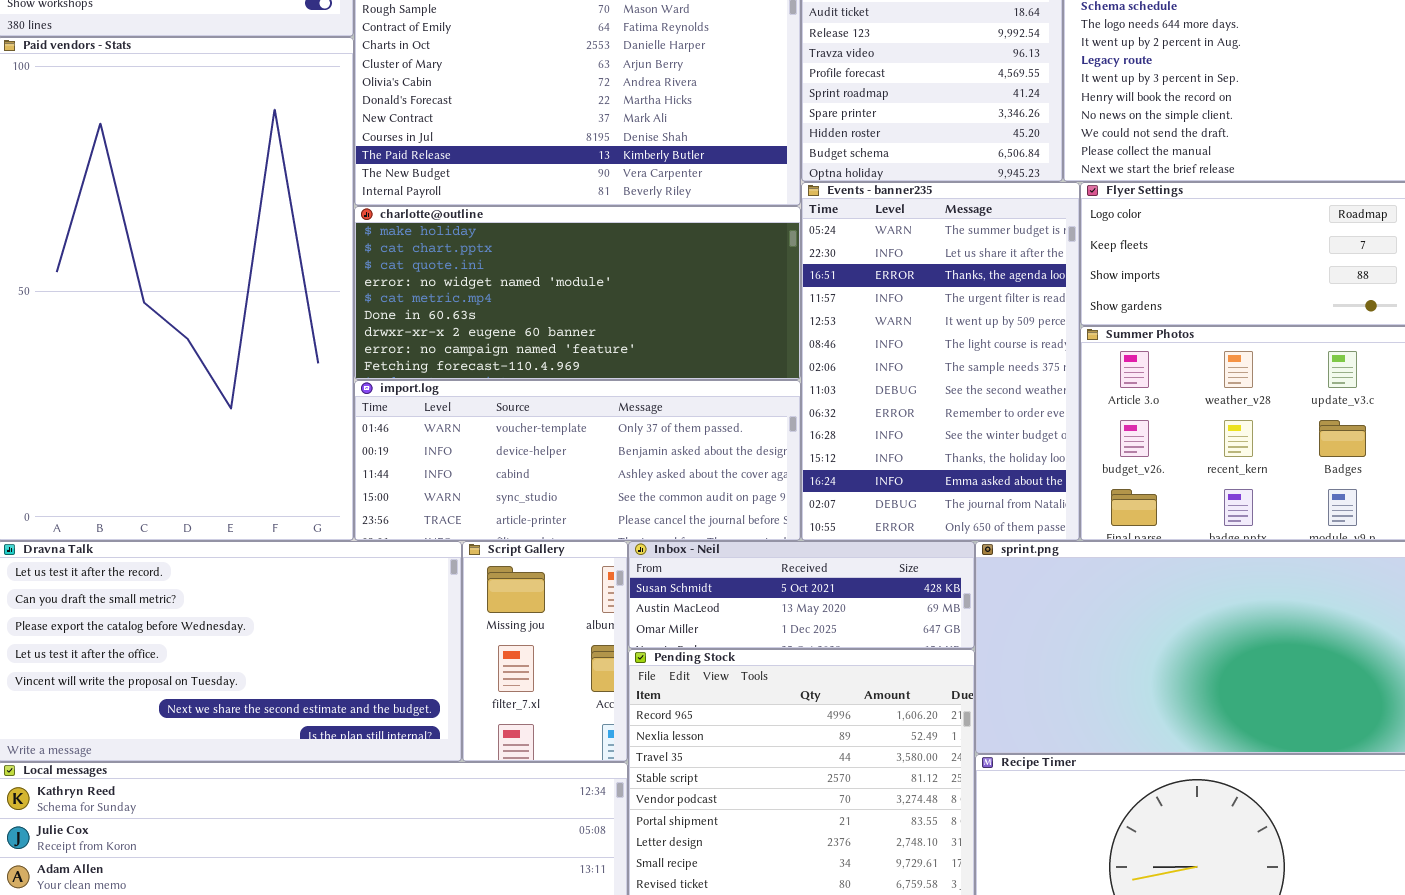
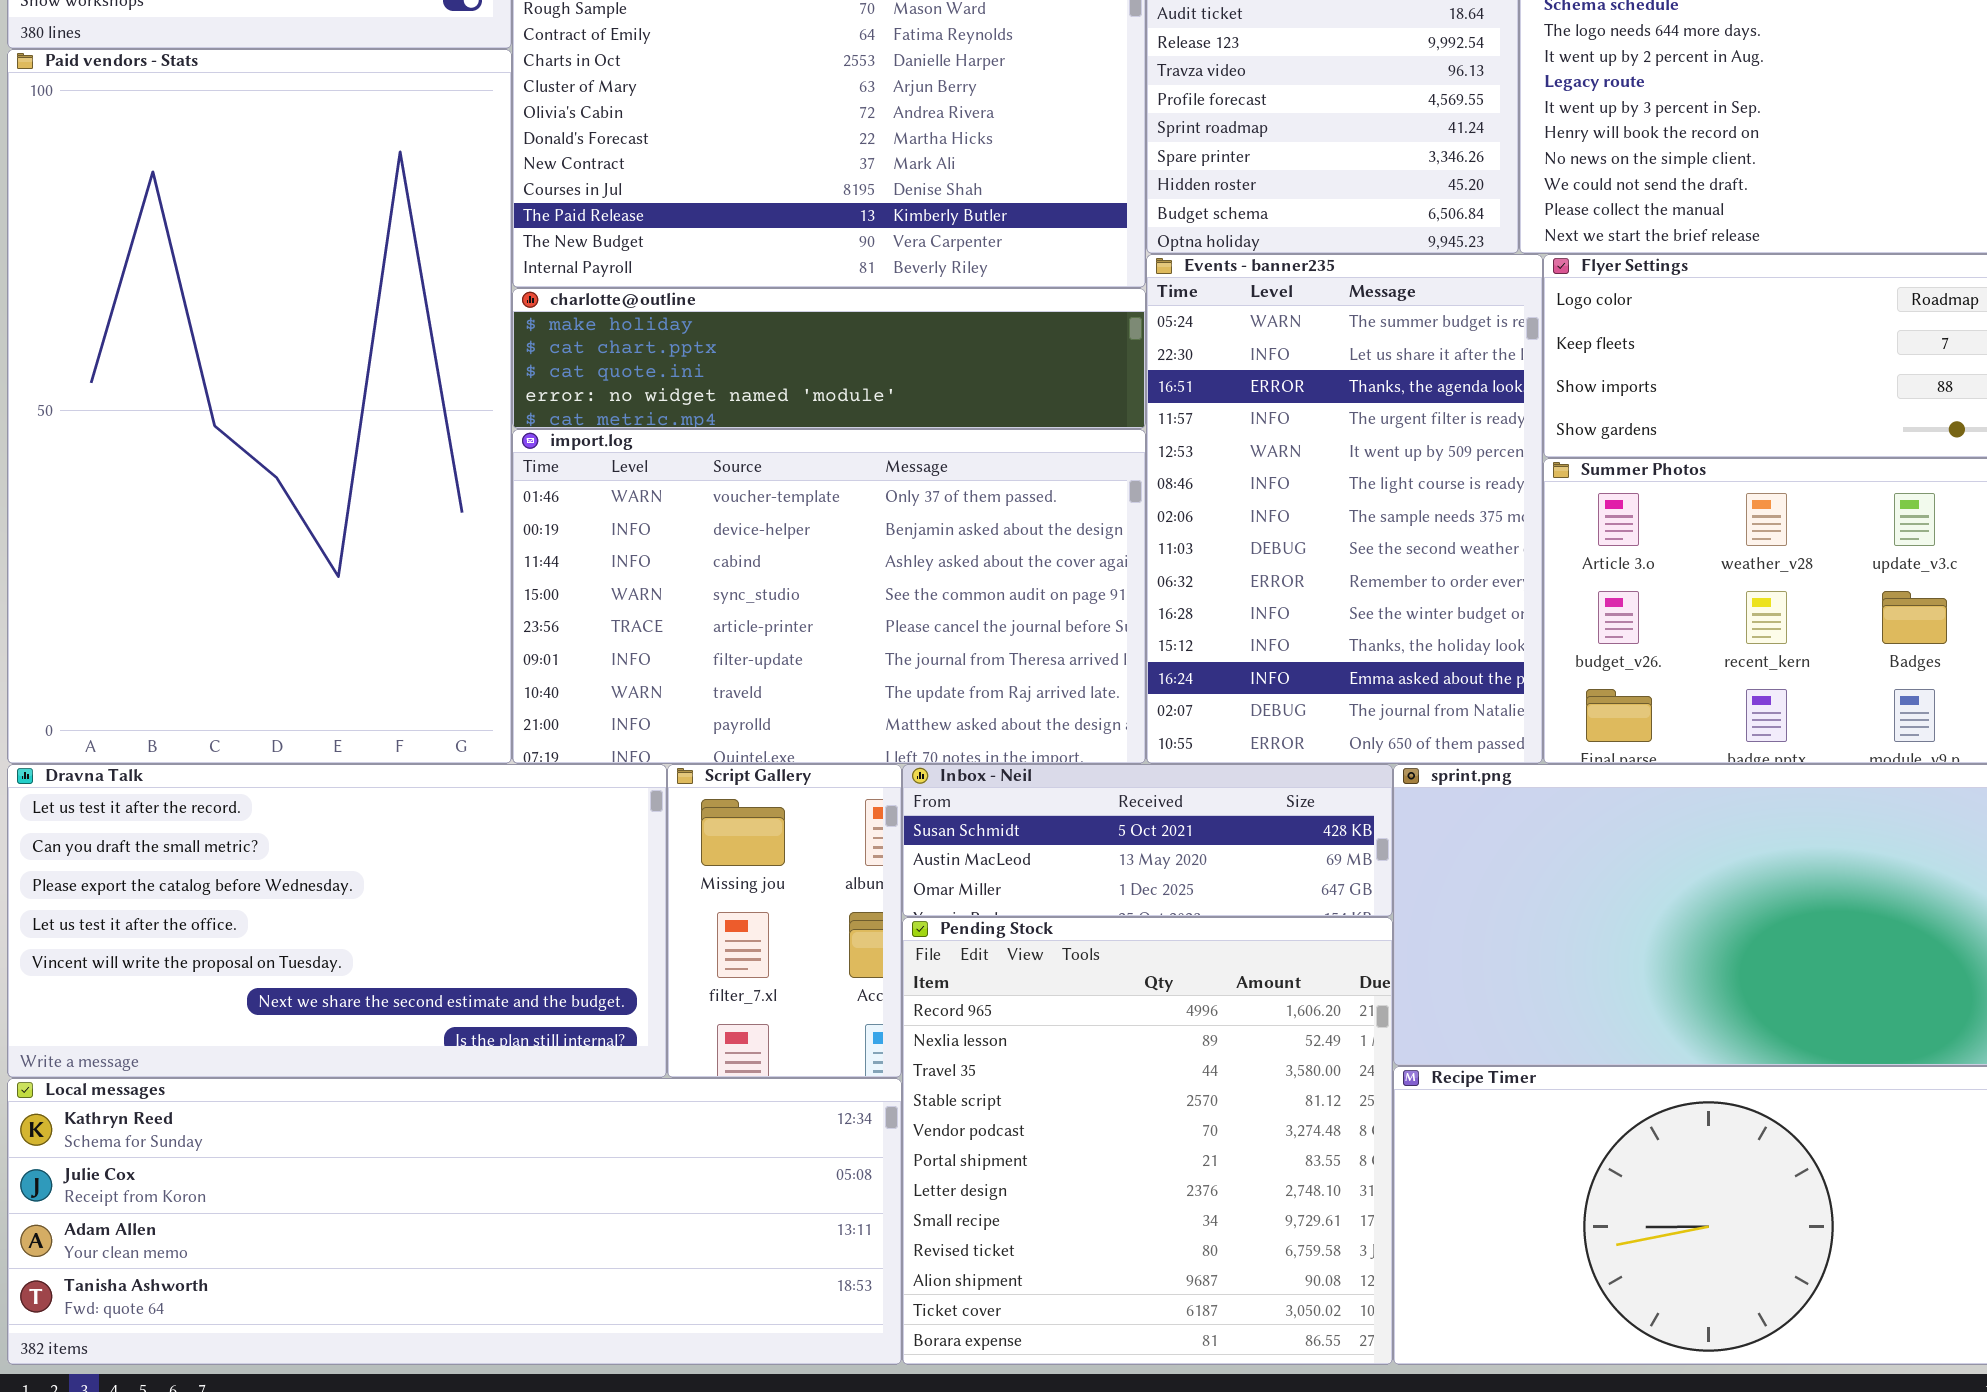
charlotte@outline: [354,206,801,380] -> [512,288,1146,429], resized
import.log: [354,380,801,541] -> [512,429,1146,764], resized

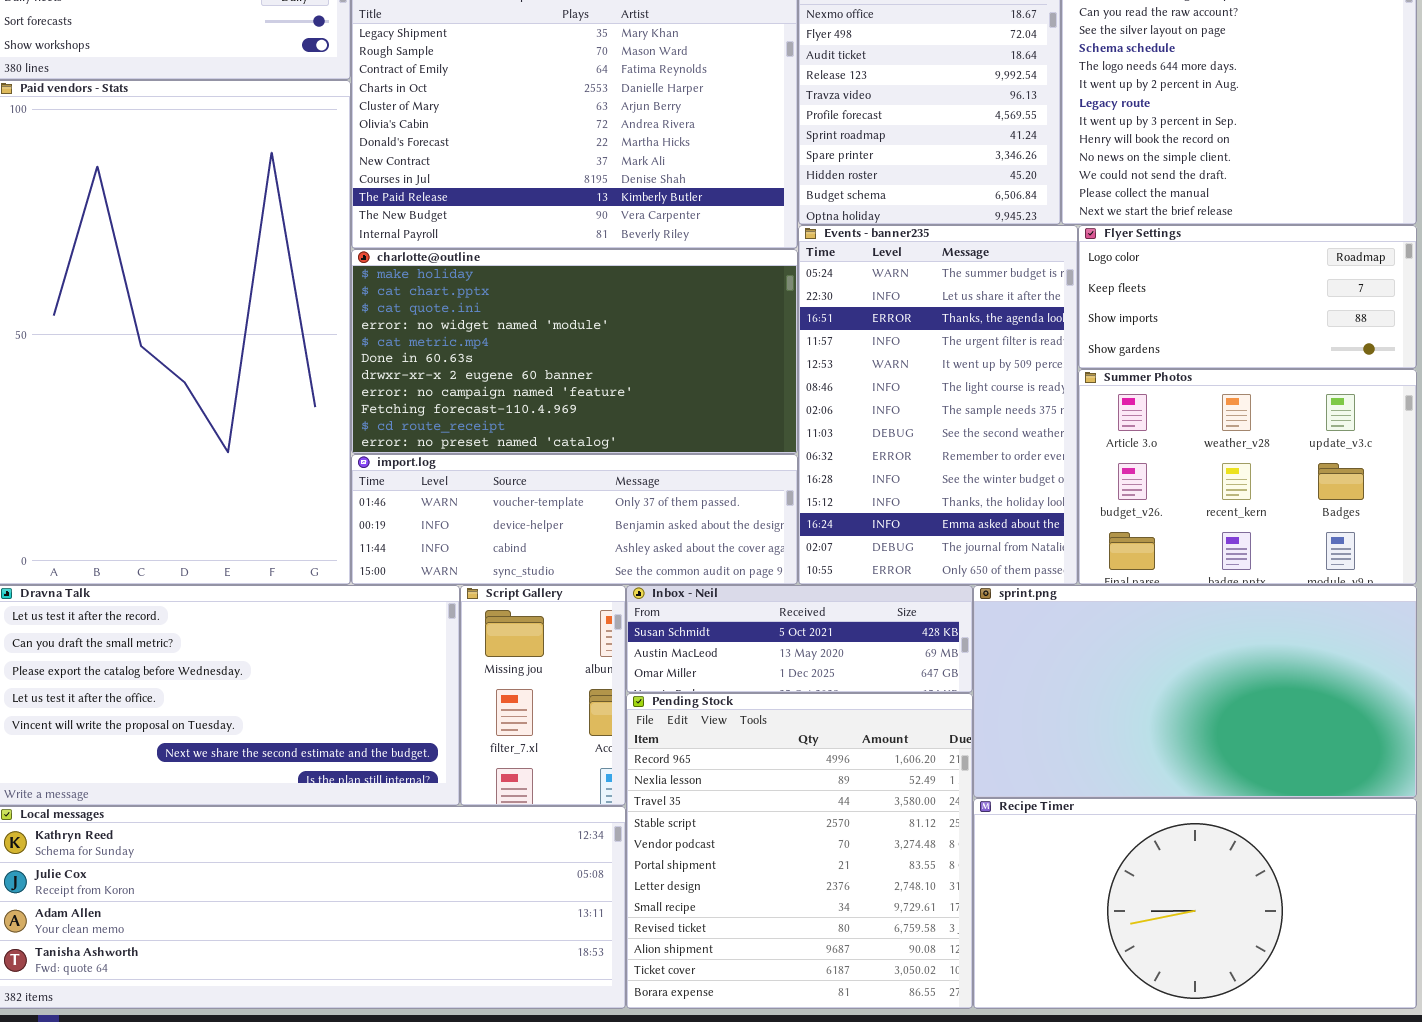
charlotte@outline: [512,288,1146,429] -> [351,249,798,454], resized
import.log: [512,429,1146,764] -> [351,454,798,585], resized

